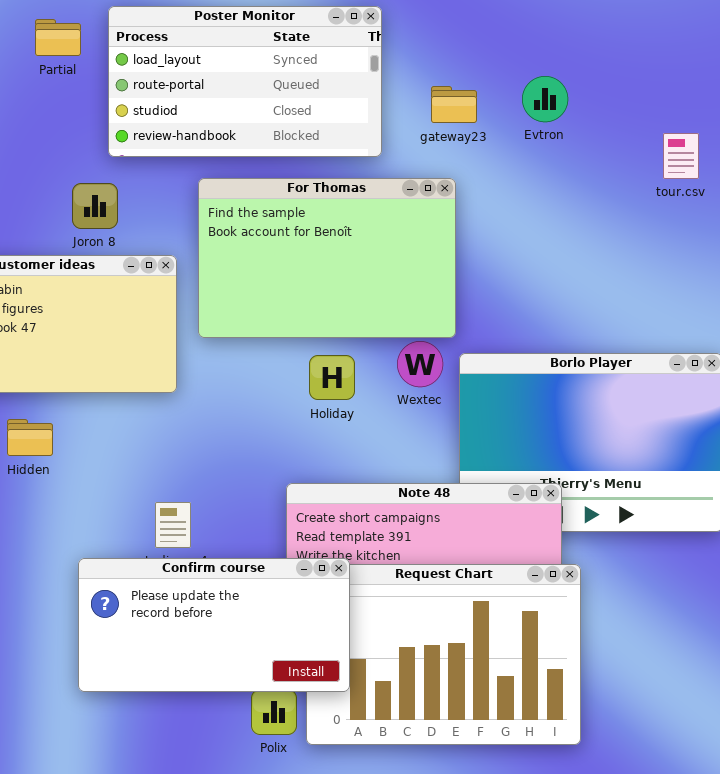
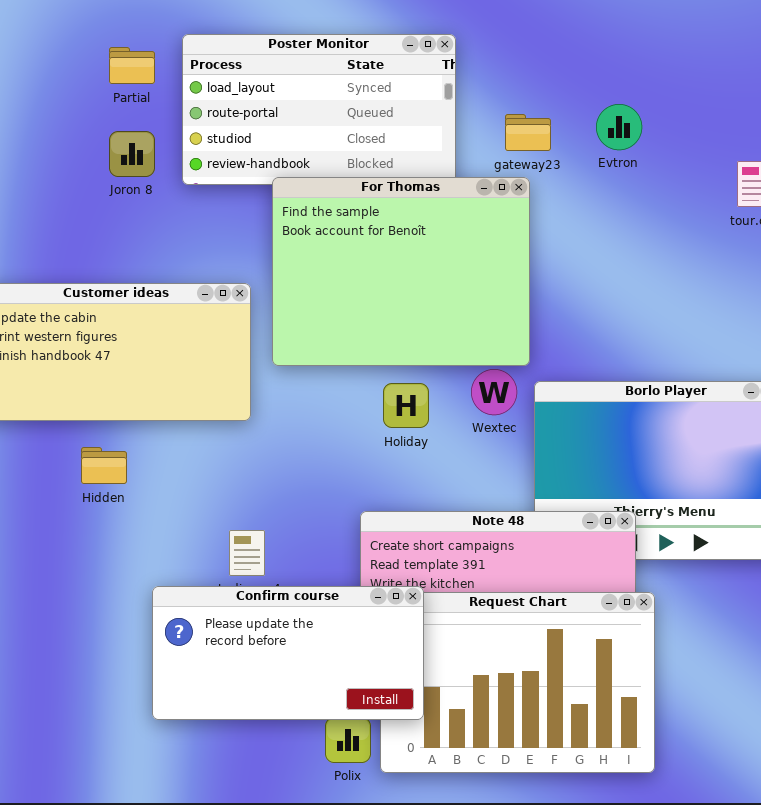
For Thomas: [198,178,456,338] -> [272,177,530,366], resized
Joron 8: [72,183,118,229] -> [109,131,155,177], moved

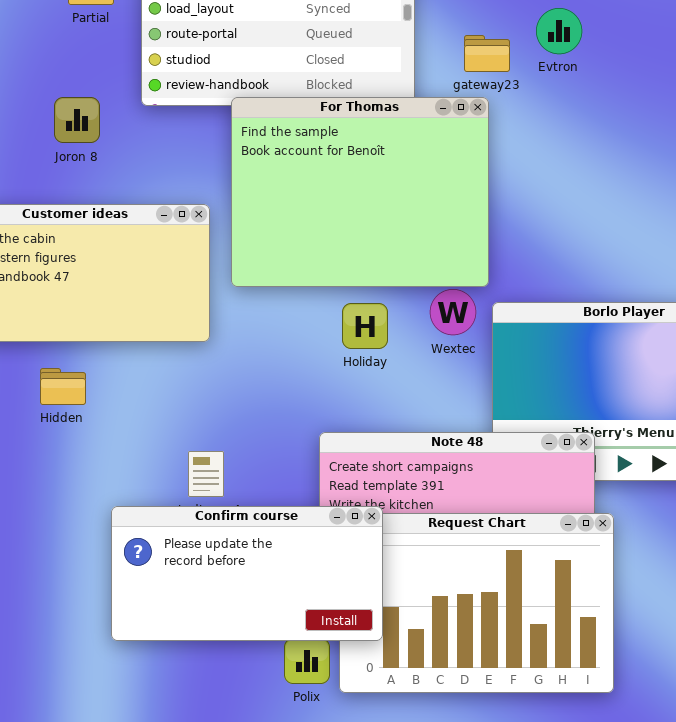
Evtron: [596,104,642,150] -> [536,8,582,54], moved
Joron 8: [109,131,155,177] -> [54,97,100,143], moved

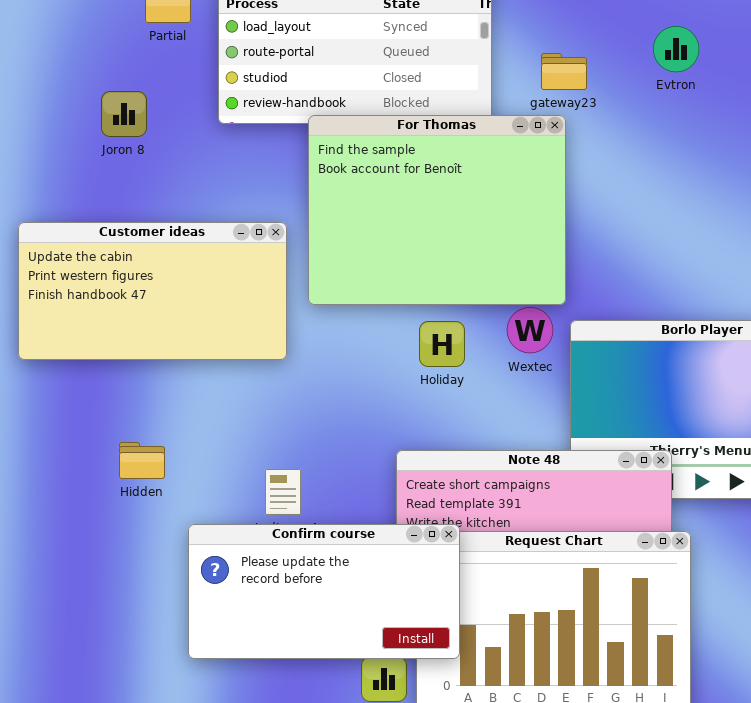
Evtron: [536,8,582,54] -> [653,26,699,72], moved
Joron 8: [54,97,100,143] -> [101,91,147,137], moved
Hidden: [40,368,86,405] -> [119,442,165,479], moved

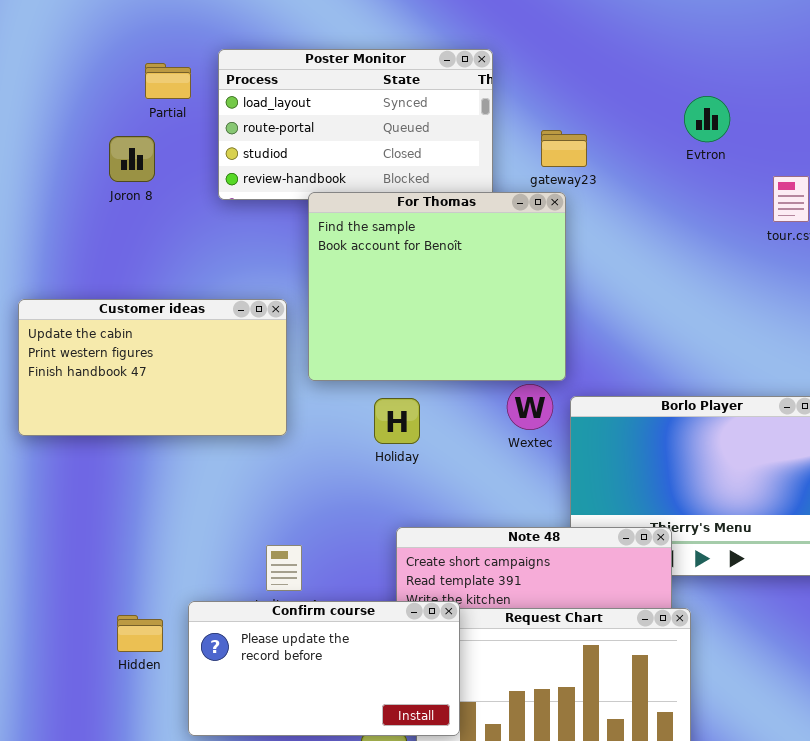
Evtron: [653,26,699,72] -> [684,96,730,142], moved
Joron 8: [101,91,147,137] -> [109,136,155,182], moved
Holiday: [419,321,465,367] -> [374,398,420,444], moved
Hidden: [119,442,165,479] -> [117,615,163,652], moved

